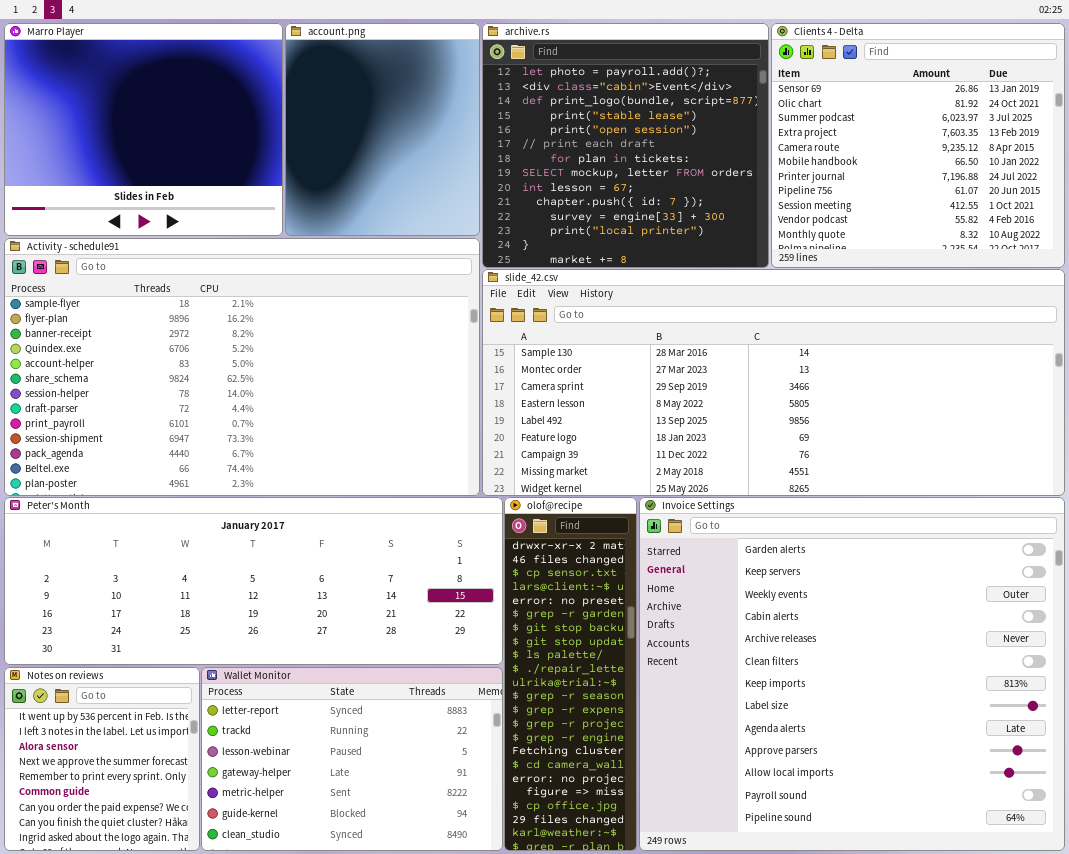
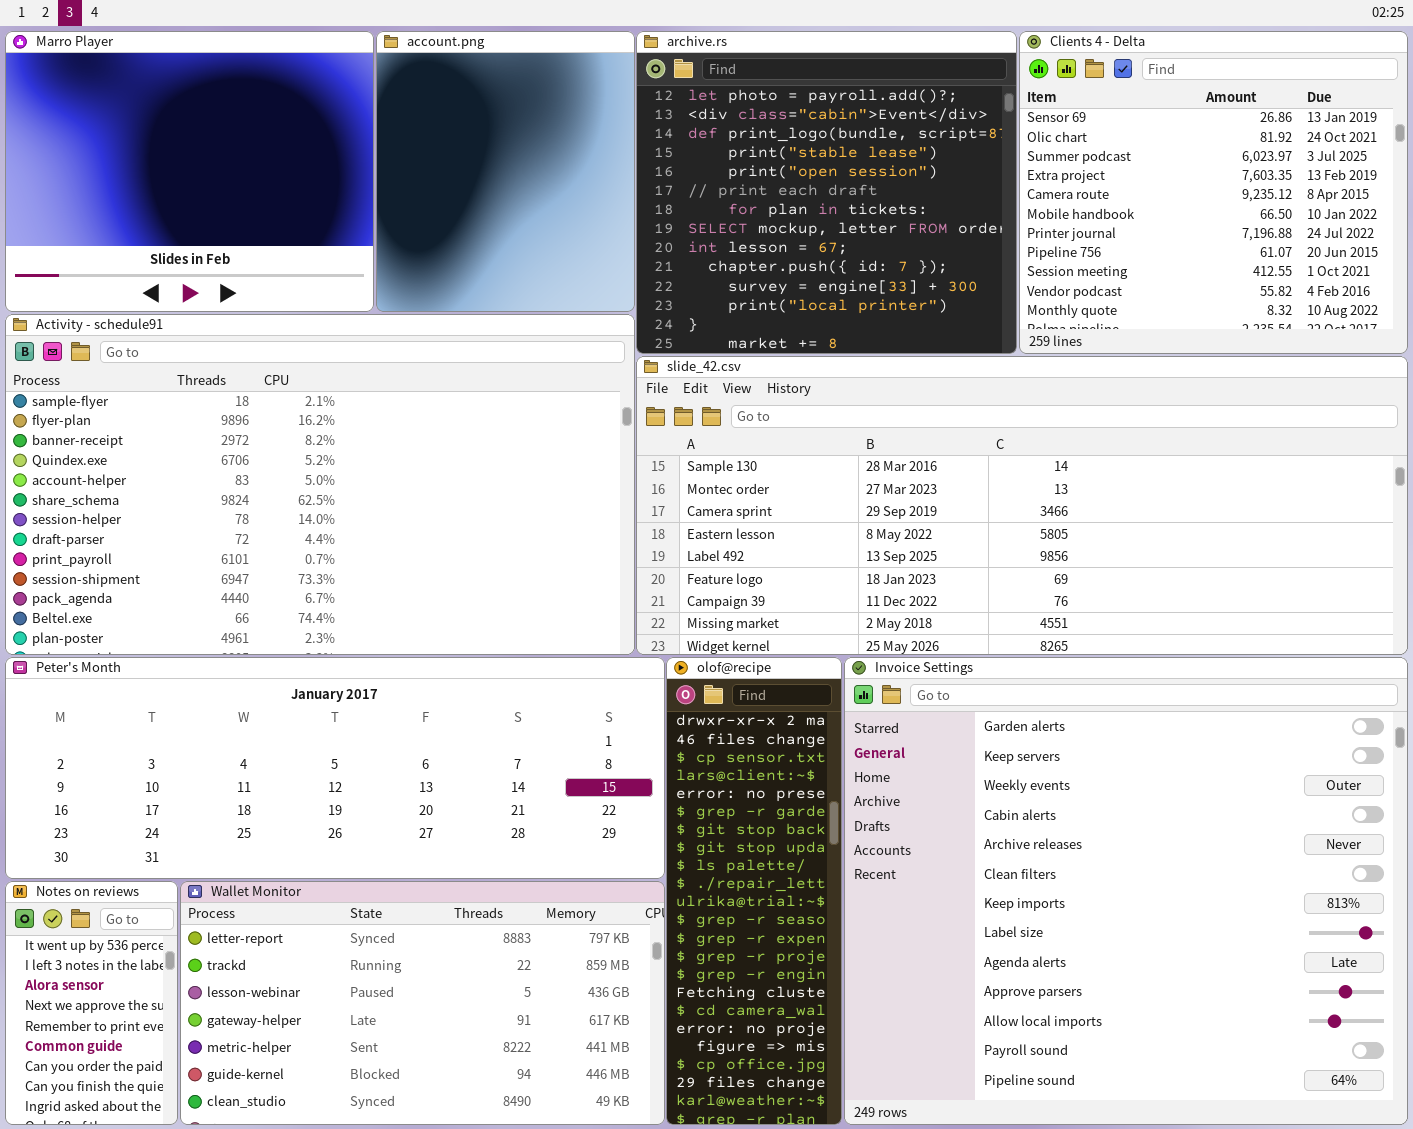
Notes on reviews: [4,667,200,851] -> [5,881,178,1125], resized
Wallet Monitor: [201,667,503,851] -> [180,881,665,1125], resized

